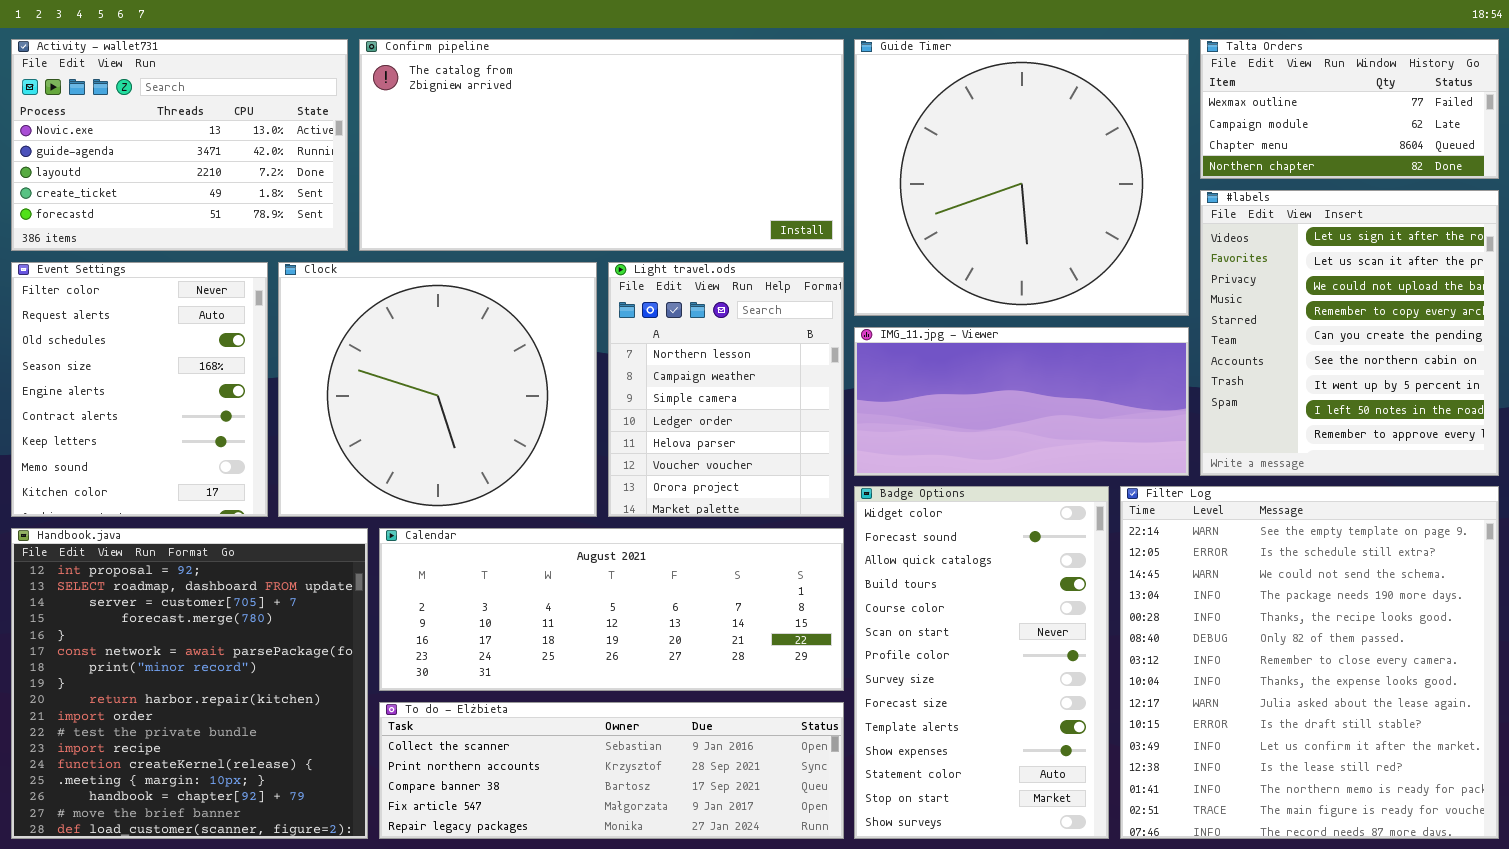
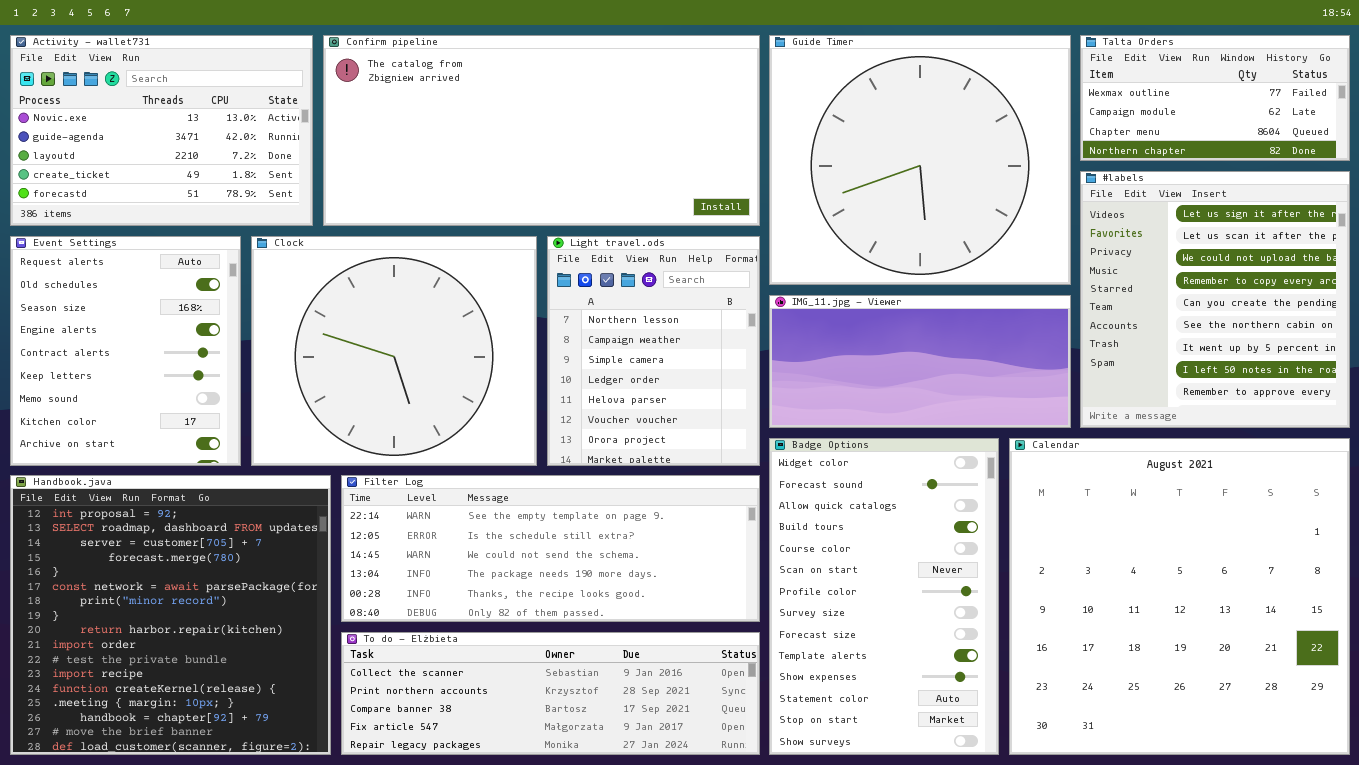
Event Settings: [11,262,268,517] -> [10,236,241,466], scrolled down 1 row
Filter Log: [1120,486,1499,839] -> [341,475,760,622], moved, resized
Calendar: [379,528,844,691] -> [1009,438,1350,755], moved, resized

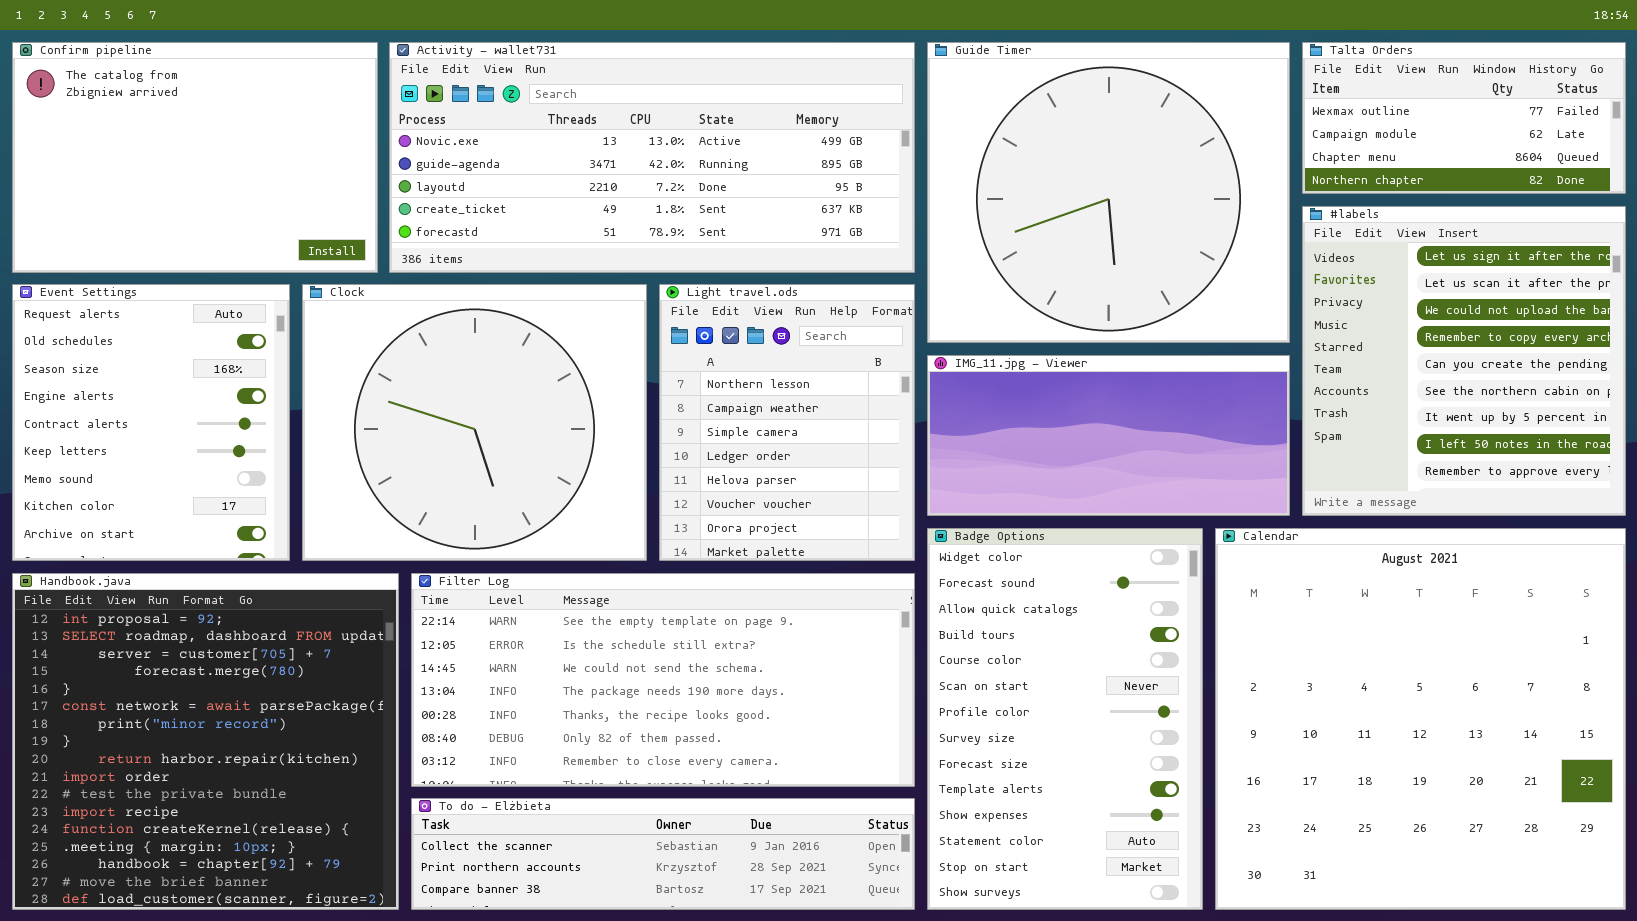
Activity - wallet731: [10,35,313,226] -> [389,42,915,273], moved, resized
Confirm pipeline: [323,35,760,226] -> [12,42,378,273], moved, resized
Filter Log: [341,475,760,622] -> [411,573,915,787], resized
To do - Elżbieta: [341,632,760,755] -> [411,798,915,910], resized

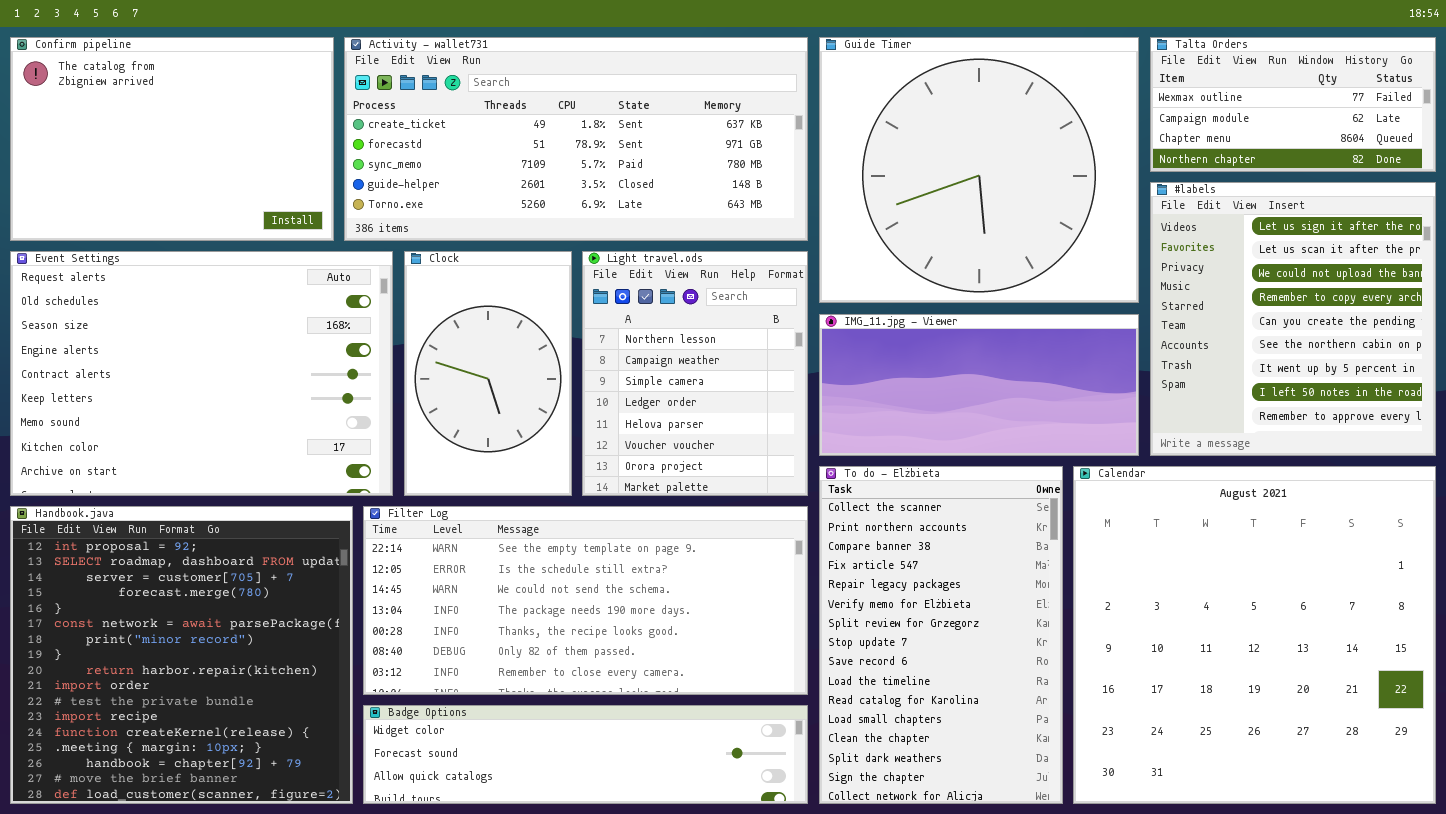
Activity - wallet731: [389,42,915,273] -> [344,37,808,241], scrolled down 3 rows
Event Settings: [12,284,290,561] -> [10,251,393,496], resized
Clock: [302,284,647,561] -> [404,251,572,496], resized
Badge Options: [927,528,1203,910] -> [363,705,808,804], moved, resized
To do - Elżbieta: [411,798,915,910] -> [819,466,1063,804], moved, resized

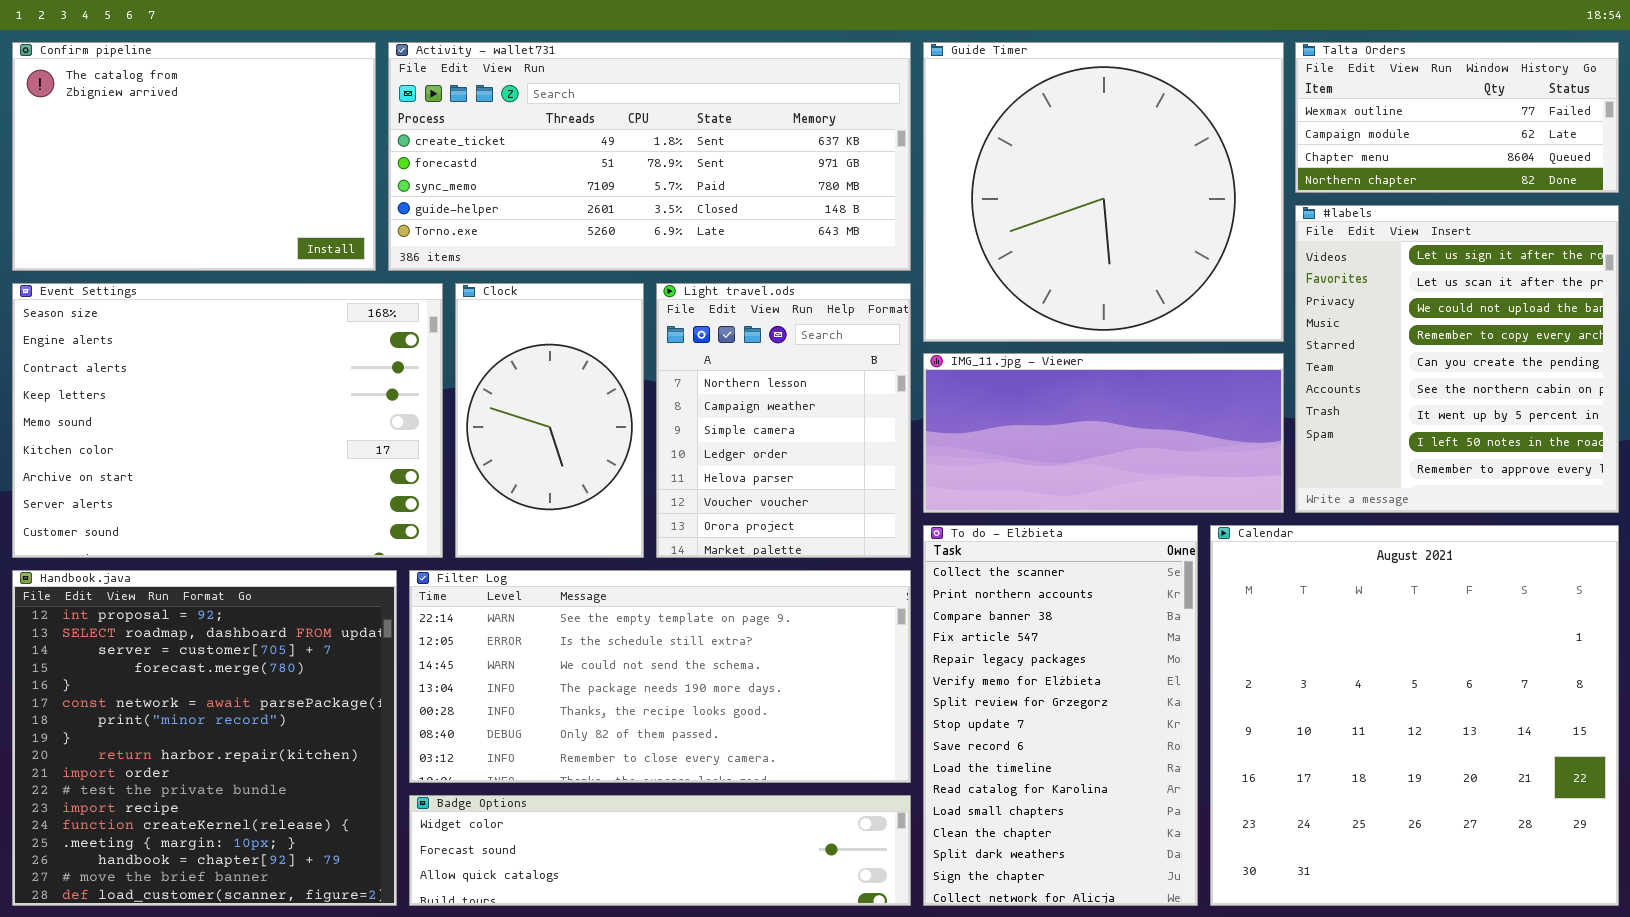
Event Settings: [10,251,393,496] -> [12,283,443,558], scrolled down 2 rows

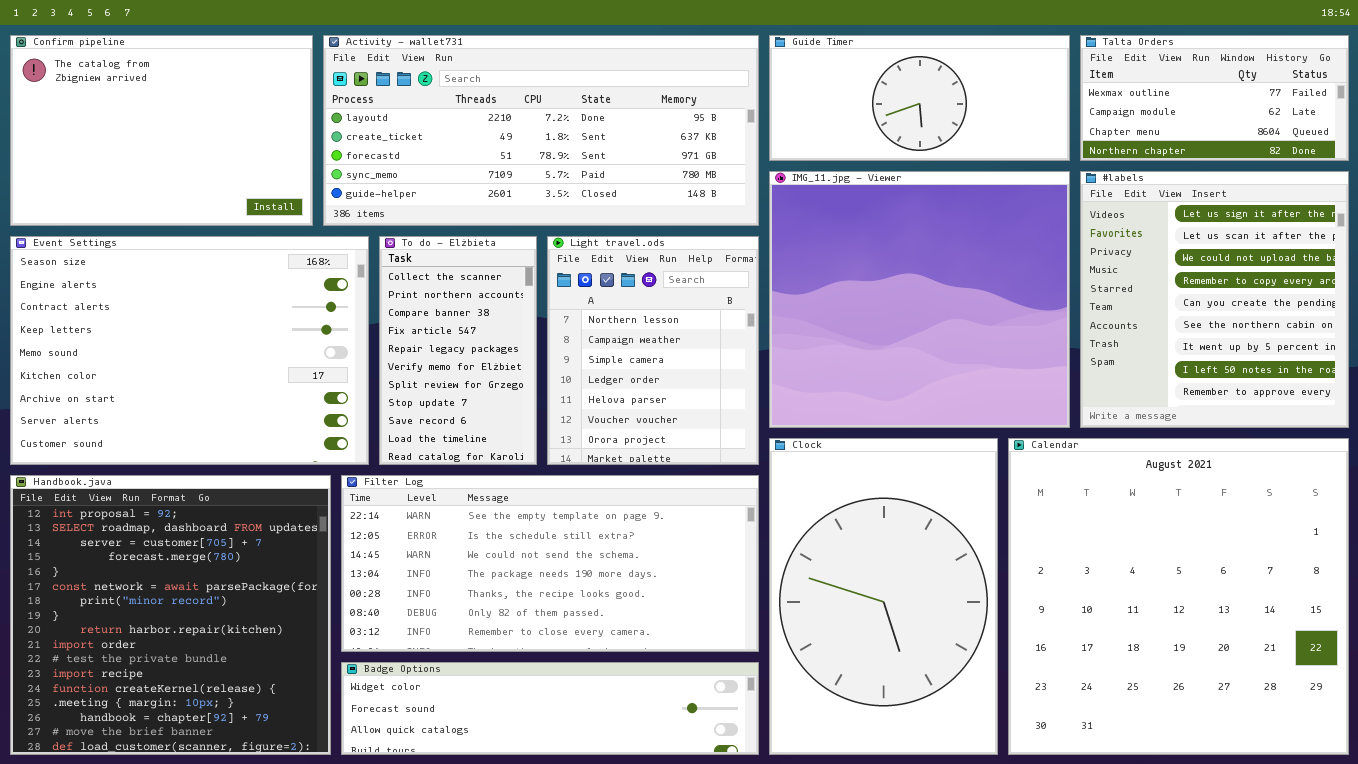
Activity - wallet731: [388,42,911,271] -> [323,35,759,226], scrolled up 1 row
Guide Timer: [923,42,1284,342] -> [769,35,1070,161], resized
Clock: [455,283,644,558] -> [769,438,998,755], moved, resized
IMG_11.jpg - Viewer: [923,353,1284,513] -> [769,171,1070,428], resized
To do - Elżbieta: [923,525,1198,906] -> [379,236,537,465], moved, resized

